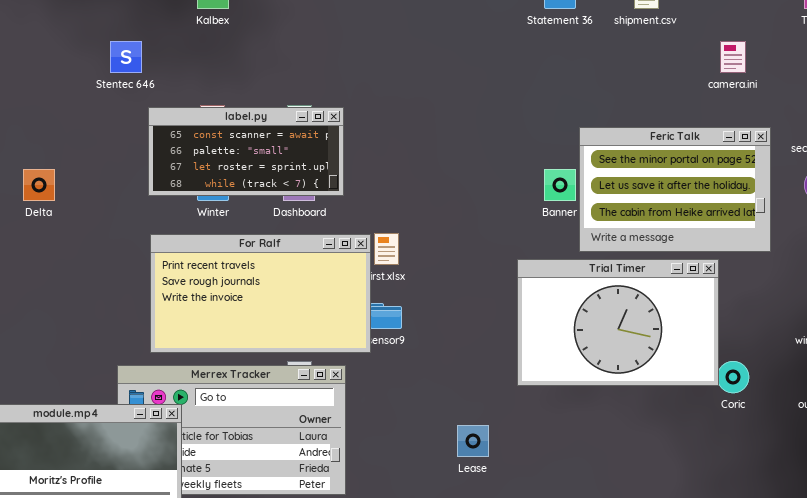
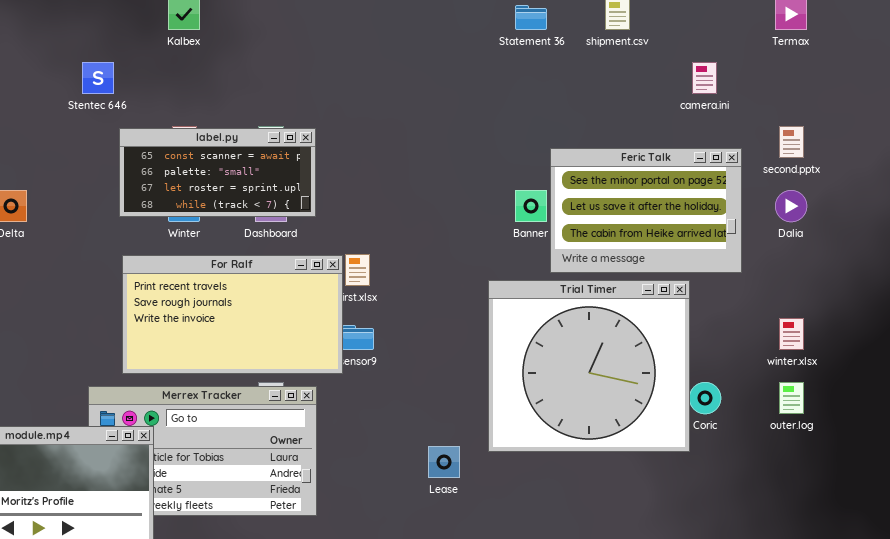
Trial Timer: [517,259,719,386] -> [488,280,690,452], resized

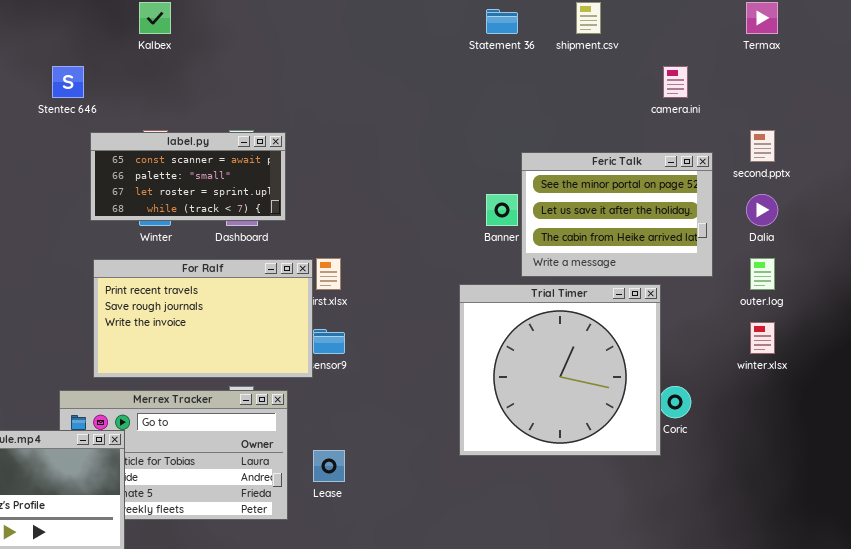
outer.log: [779,382,804,414] -> [750,258,775,290], moved
Lease: [428,446,460,478] -> [313,450,345,482], moved

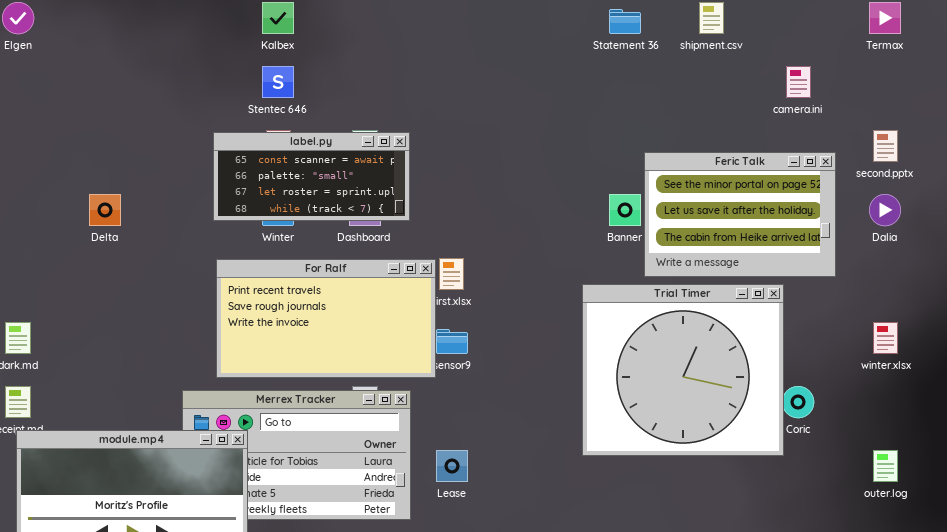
Stentec 646: [52,66,84,98] -> [262,66,294,98], moved
outer.log: [750,258,775,290] -> [873,450,898,482], moved

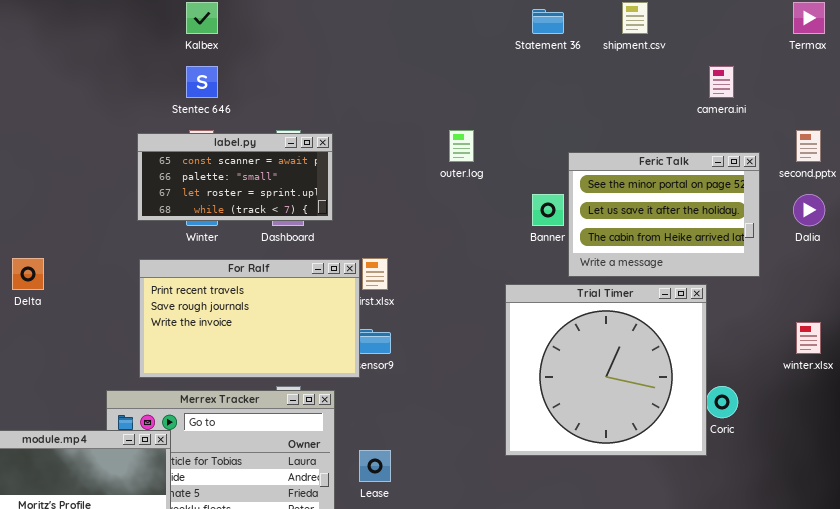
Delta: [89,194,121,226] -> [12,258,44,290], moved
outer.log: [873,450,898,482] -> [449,130,474,162], moved

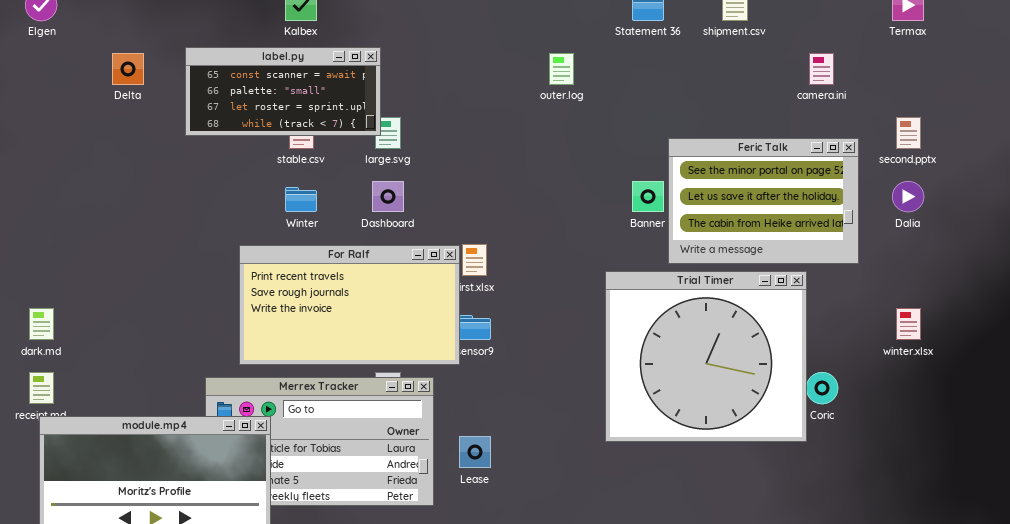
outer.log: [449,130,474,162] -> [549,53,574,85], moved
label.py: [137,133,333,221] -> [185,47,381,136], moved
Delta: [12,258,44,290] -> [112,53,144,85], moved

